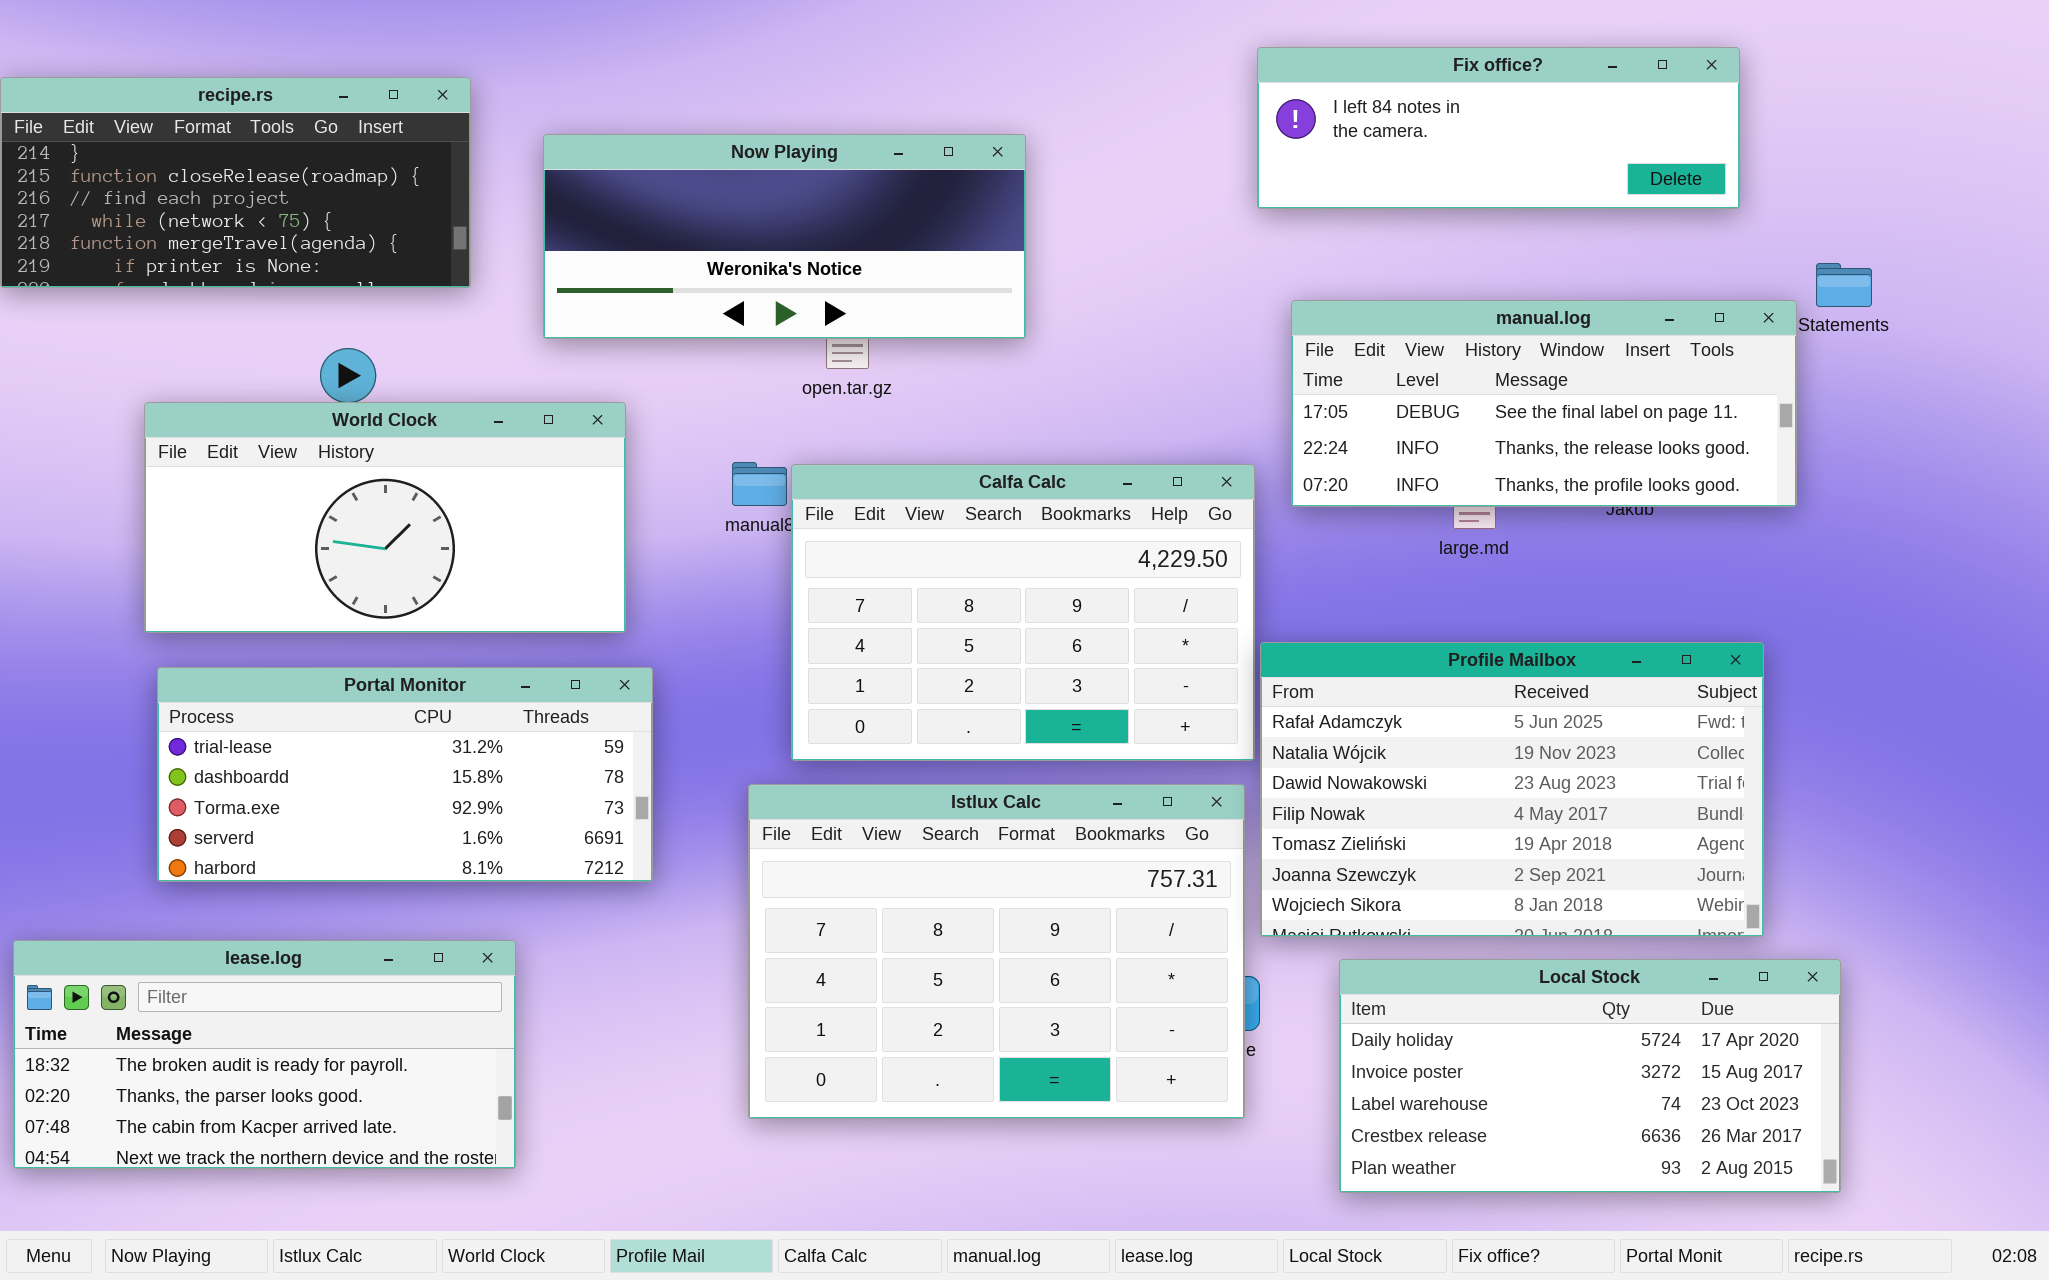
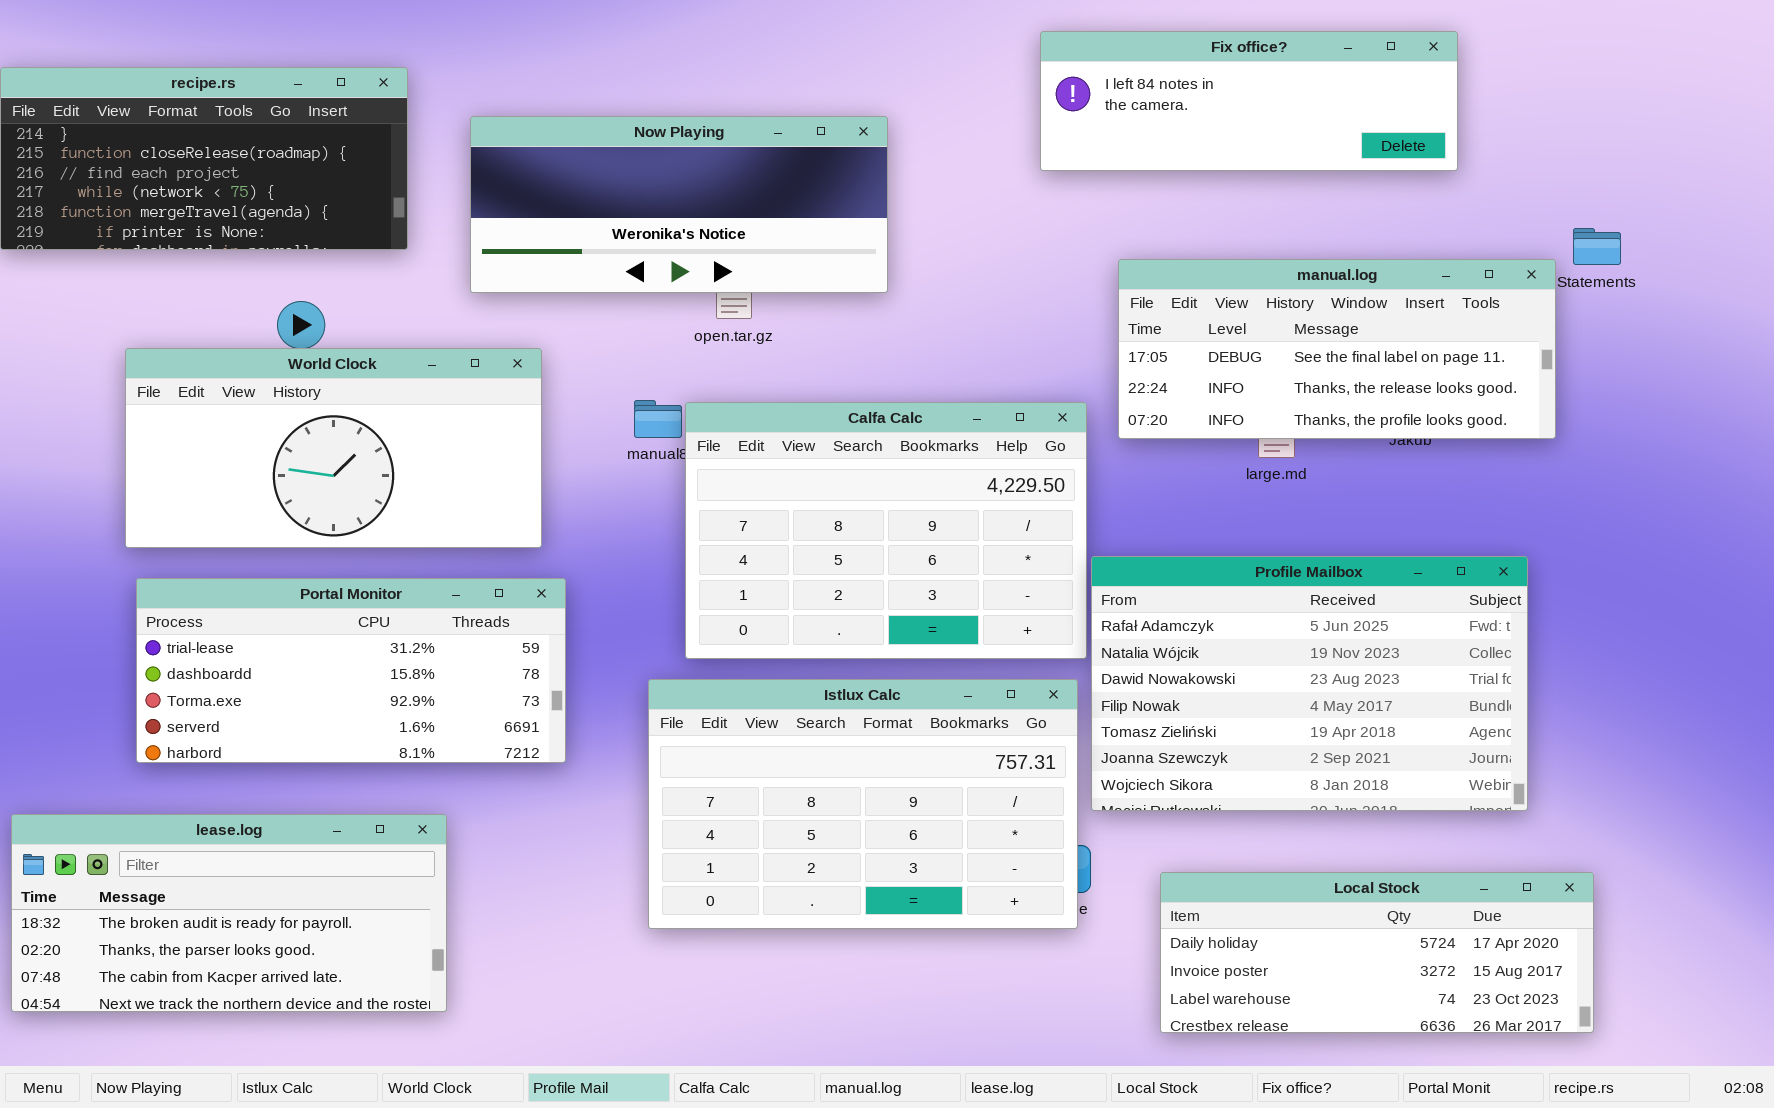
Fix office?: [1257,47,1740,209] -> [1040,31,1458,171], moved
Istlux Calc: [748,784,1245,1119] -> [648,679,1078,929], resized
Local Stock: [1339,959,1841,1193] -> [1160,872,1594,1033], resized

